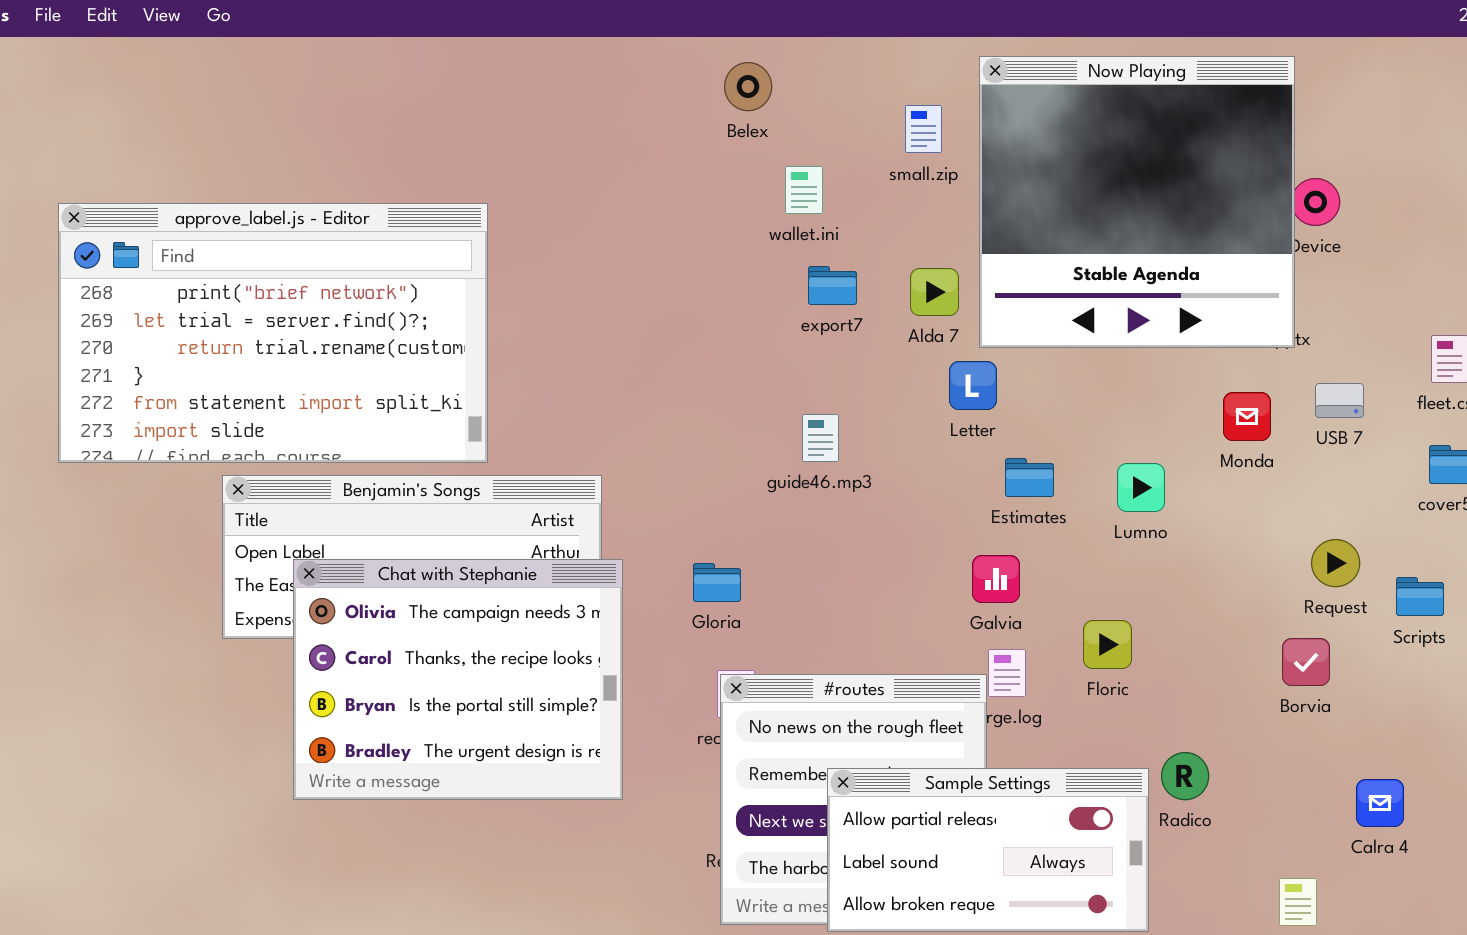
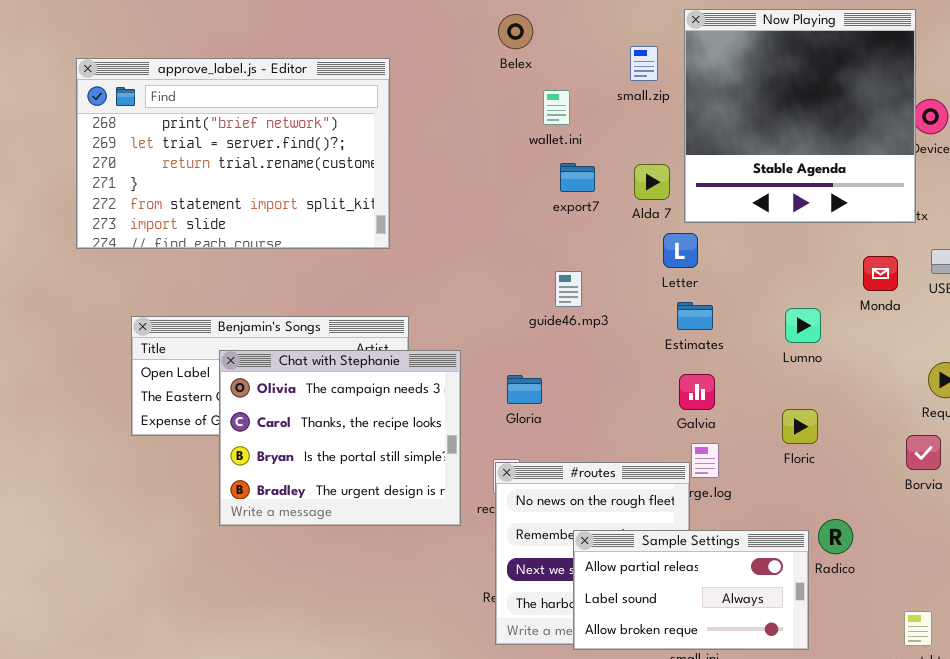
approve_label.js - Editor: [58,203,488,463] -> [76,58,390,249], moved
Estimates: [1005,458,1054,497] -> [677,302,713,330], moved
Chat with Stephanie: [293,559,623,800] -> [219,350,461,526], moved
Gloria: [693,563,741,602] -> [507,375,542,404], moved
Floric: [1083,620,1132,669] -> [782,409,818,444], moved

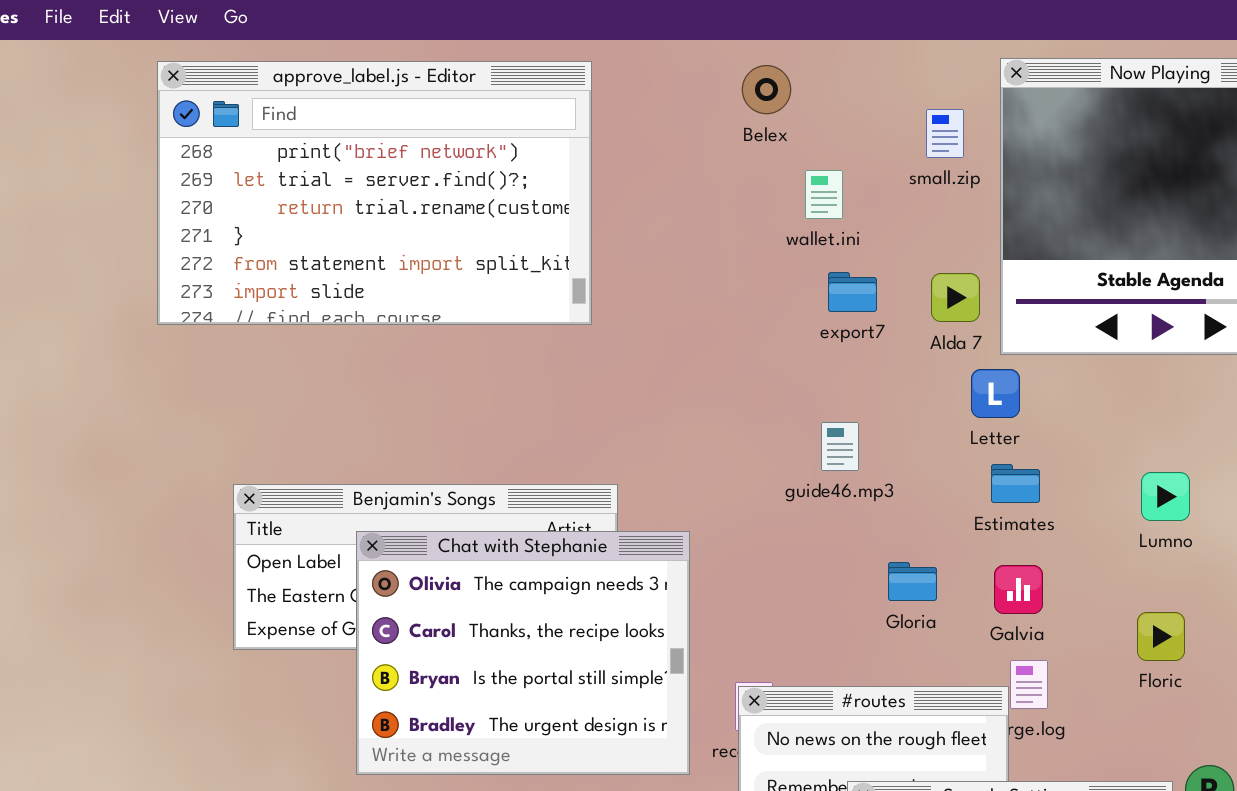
approve_label.js - Editor: [76,58,390,249] -> [157,61,592,325], moved
Gloria: [507,375,542,404] -> [888,562,937,601], moved

